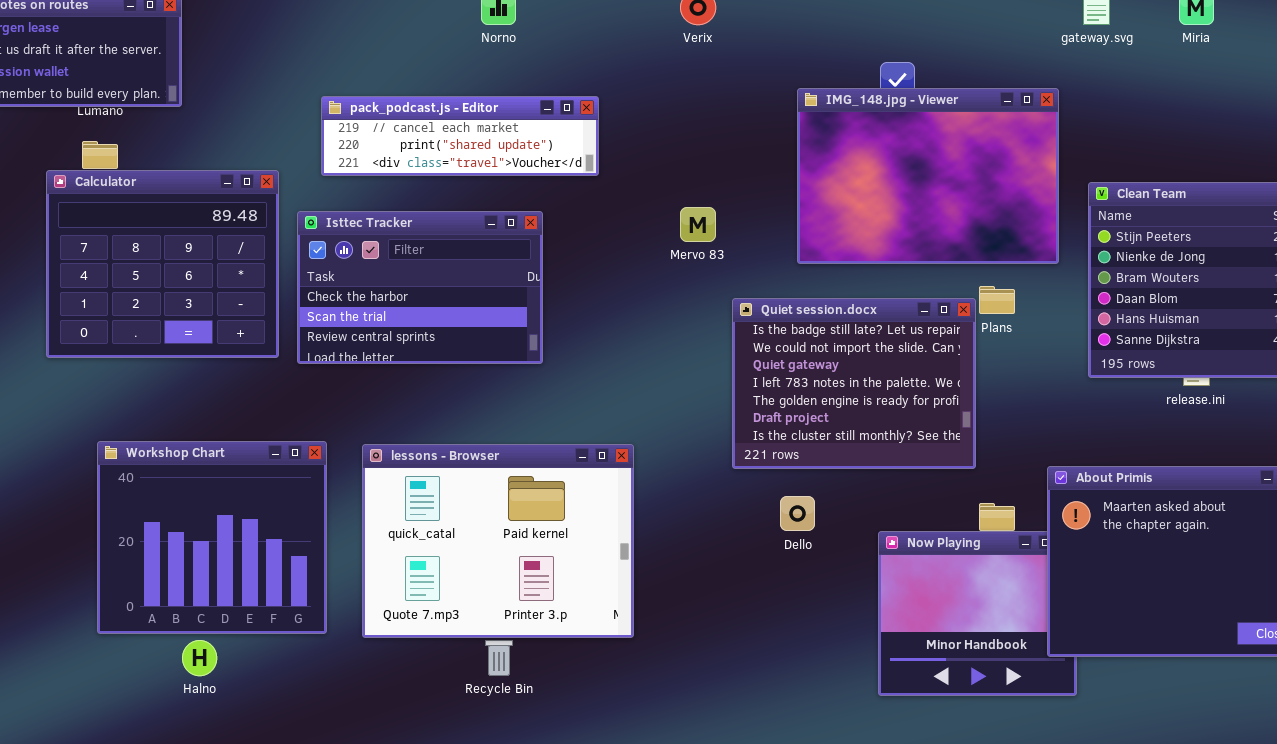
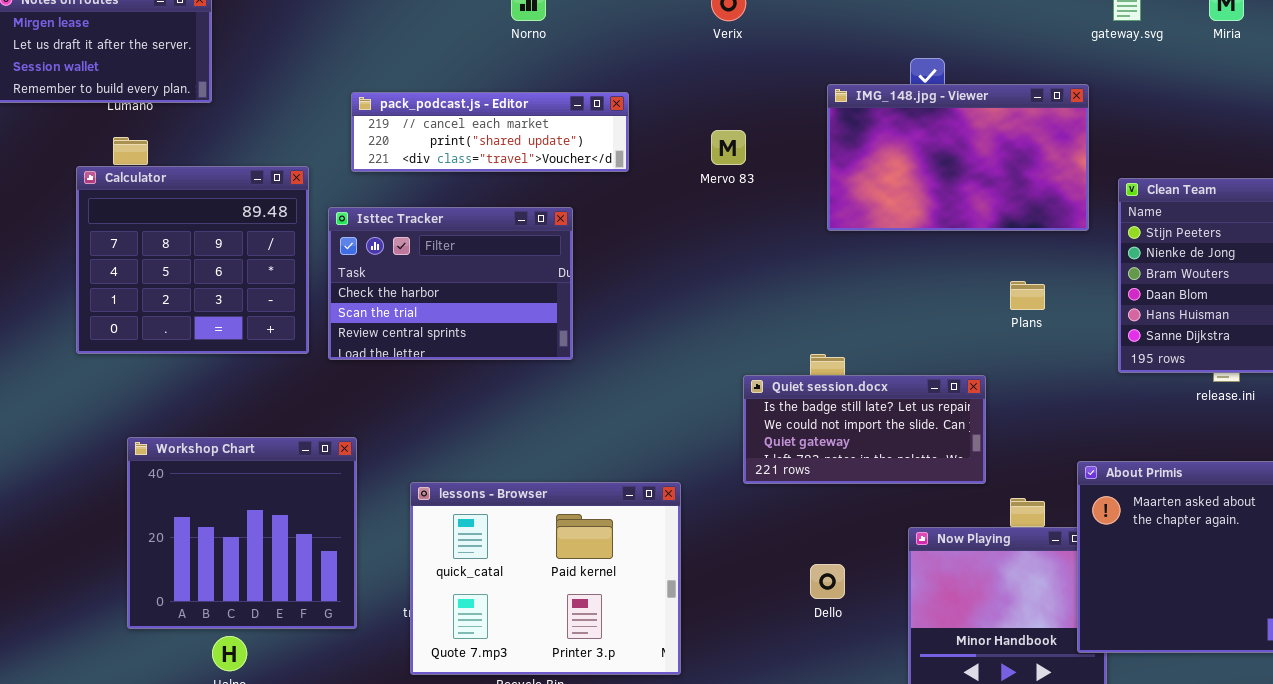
IMG_148.jpg - Viewer: [797,88,1059,264] -> [827,84,1089,231], resized
Mervo 83: [680,207,716,242] -> [711,130,746,165], moved
Quiet session.docx: [732,298,976,469] -> [743,375,986,484], moved, resized
lessons - Browser: [362,444,634,638] -> [410,482,681,675], moved
Dello: [780,496,815,531] -> [810,564,845,599], moved

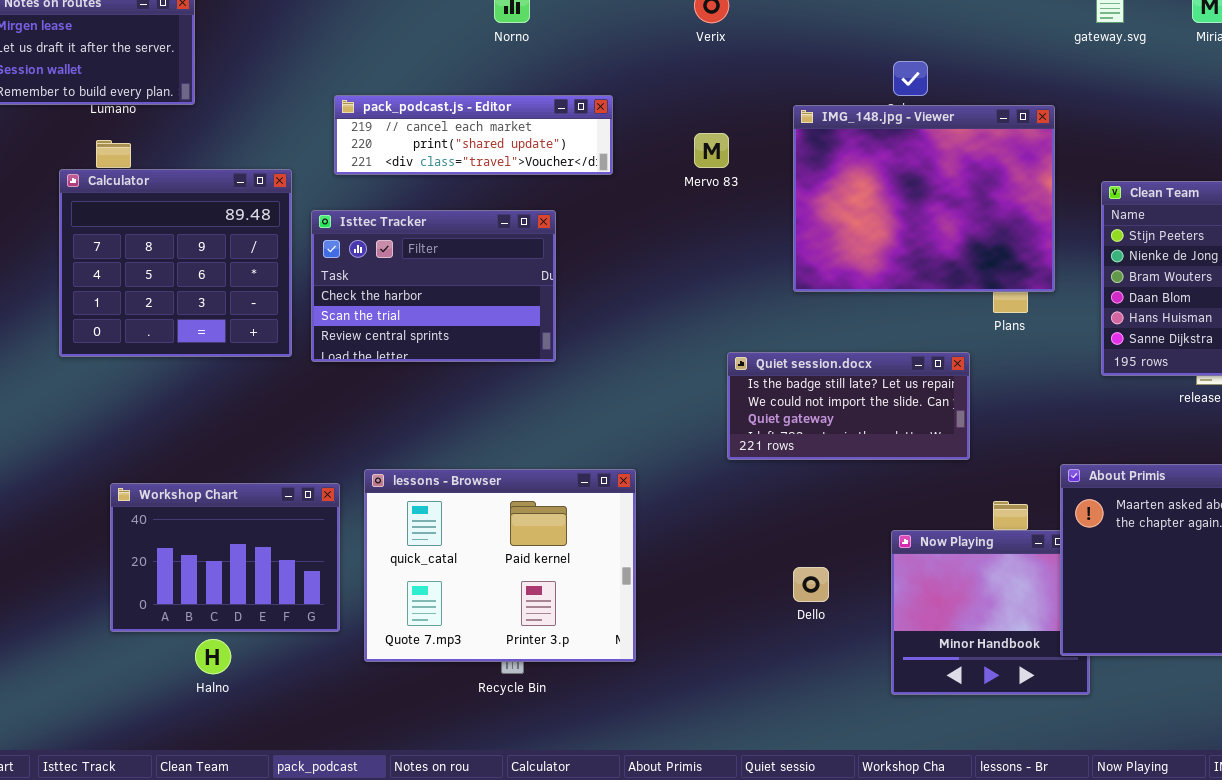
IMG_148.jpg - Viewer: [827,84,1089,231] -> [793,105,1055,292], moved, resized
Quiet session.docx: [743,375,986,484] -> [727,352,970,460], moved
Workshop Chart: [127,437,357,629] -> [110,483,340,632], resized
lessons - Browser: [410,482,681,675] -> [364,469,636,662], moved

